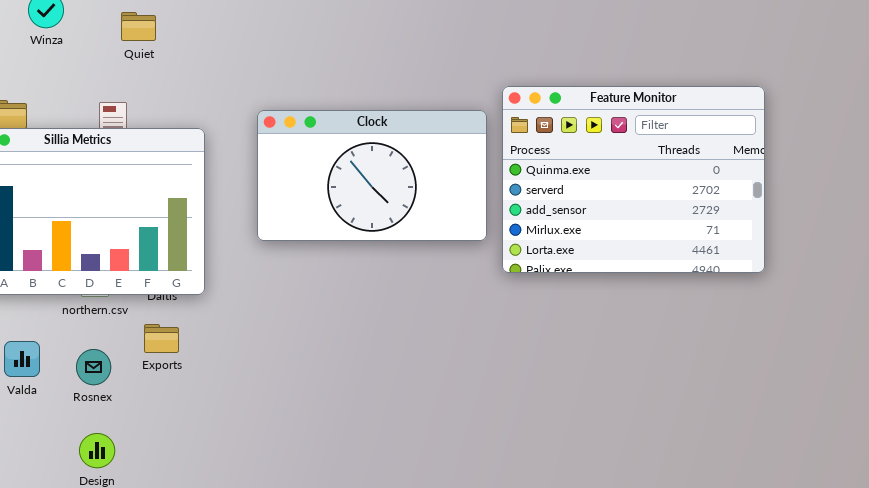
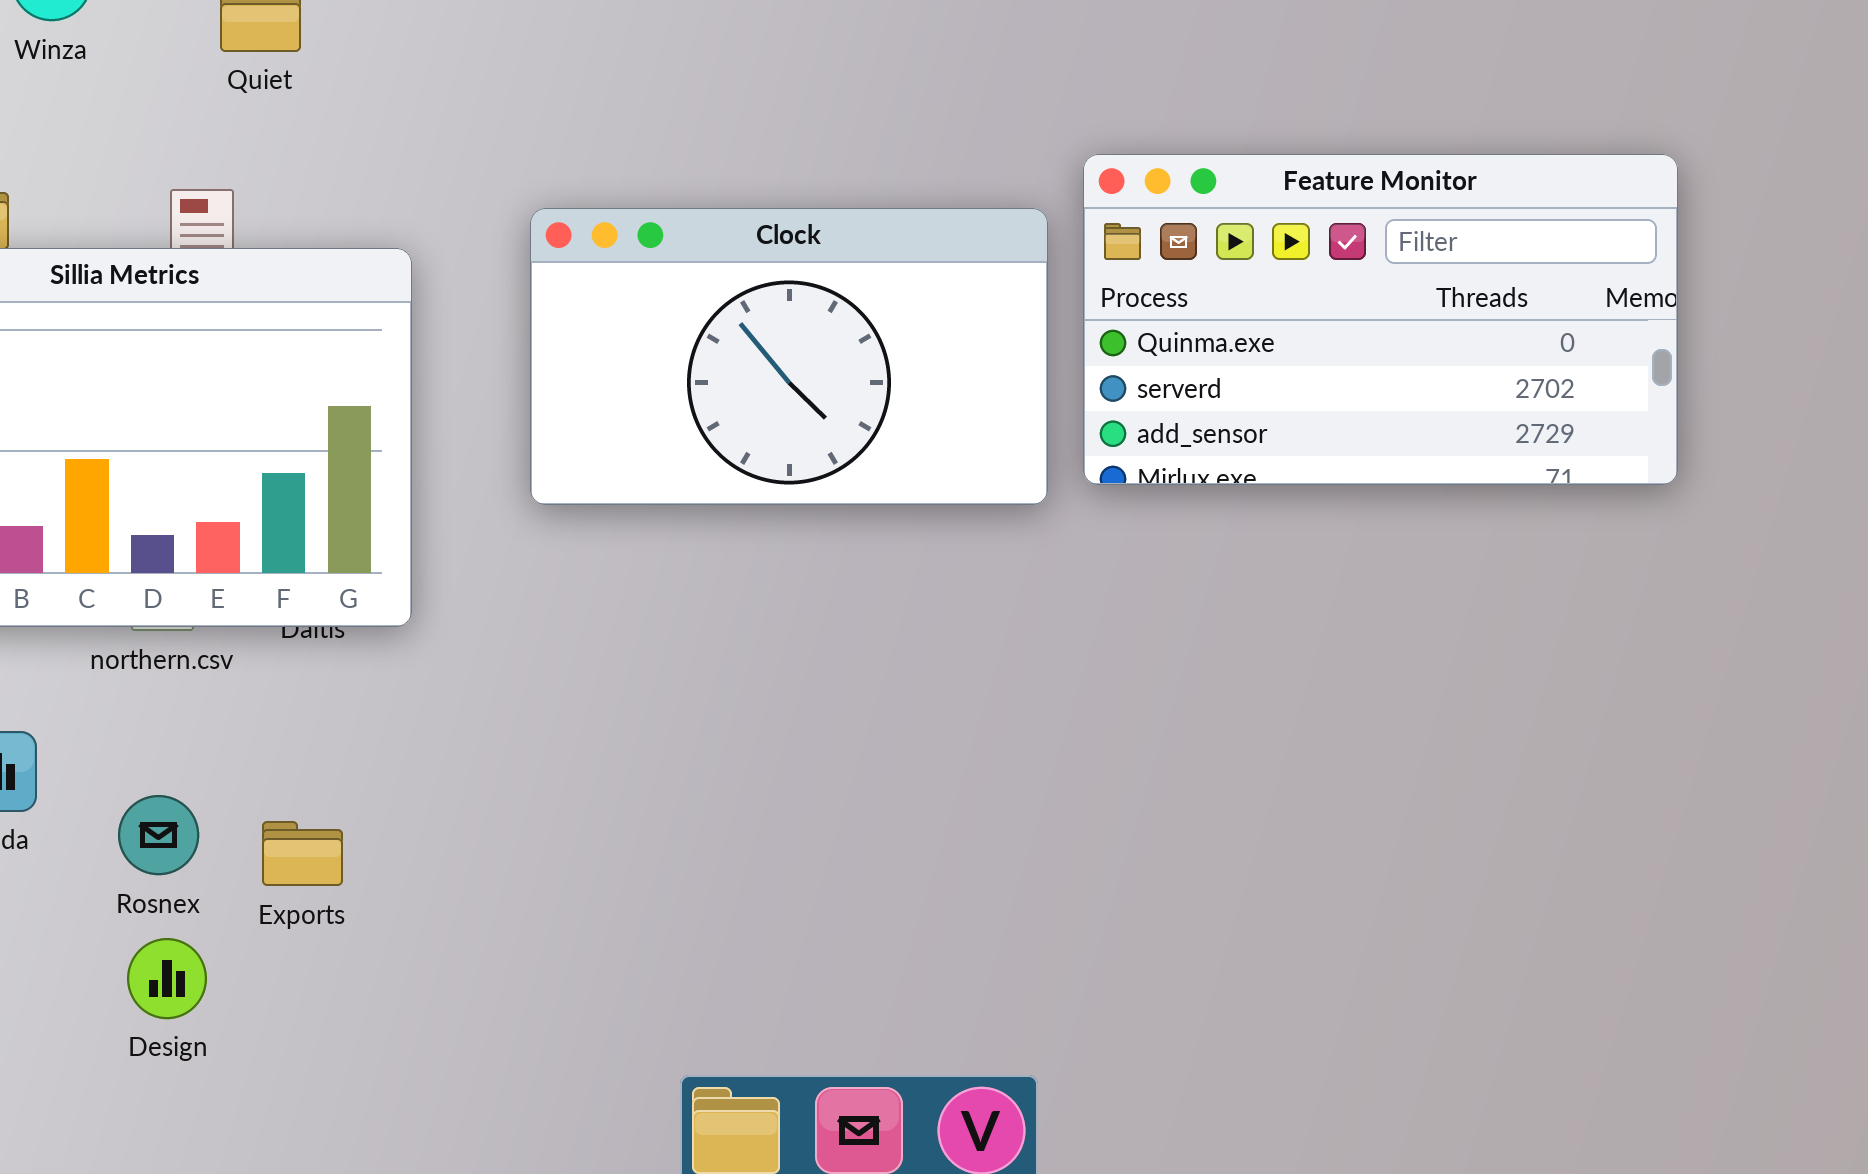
Feature Monitor: [502,86,765,273] -> [1083,154,1678,485], resized
Exports: [144,324,179,353] -> [262,821,343,886], moved
Rosnex: [76,349,111,385] -> [118,795,199,875], moved

